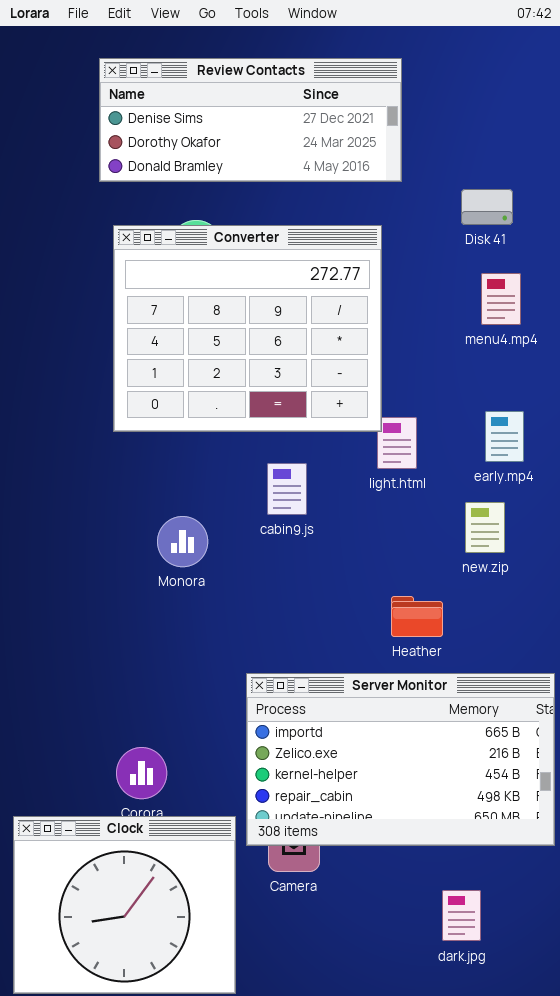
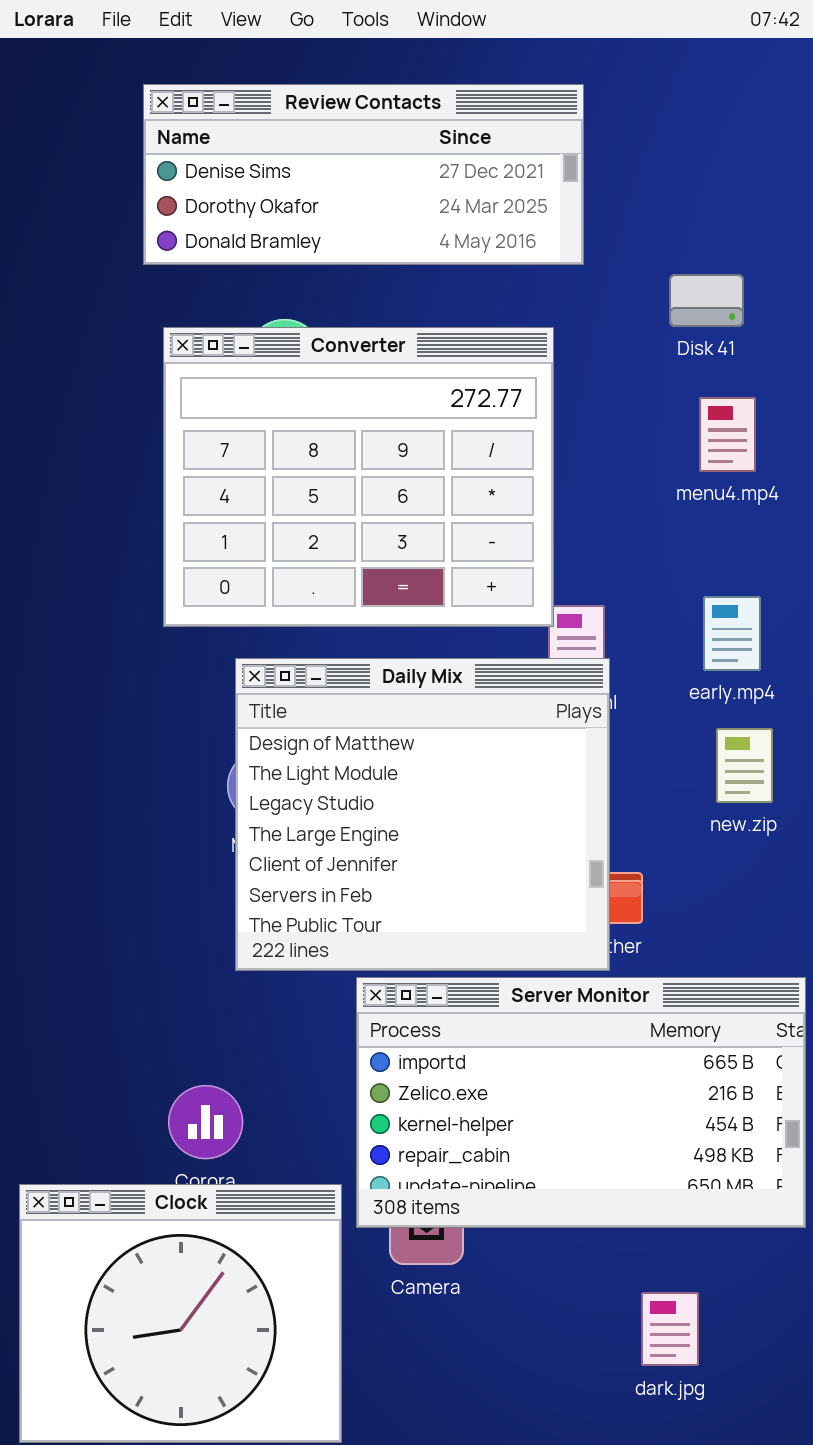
Daily Mix: none -> [235,658,610,971], opened
new.zip: [465,502,505,553] -> [716,728,773,803], moved

